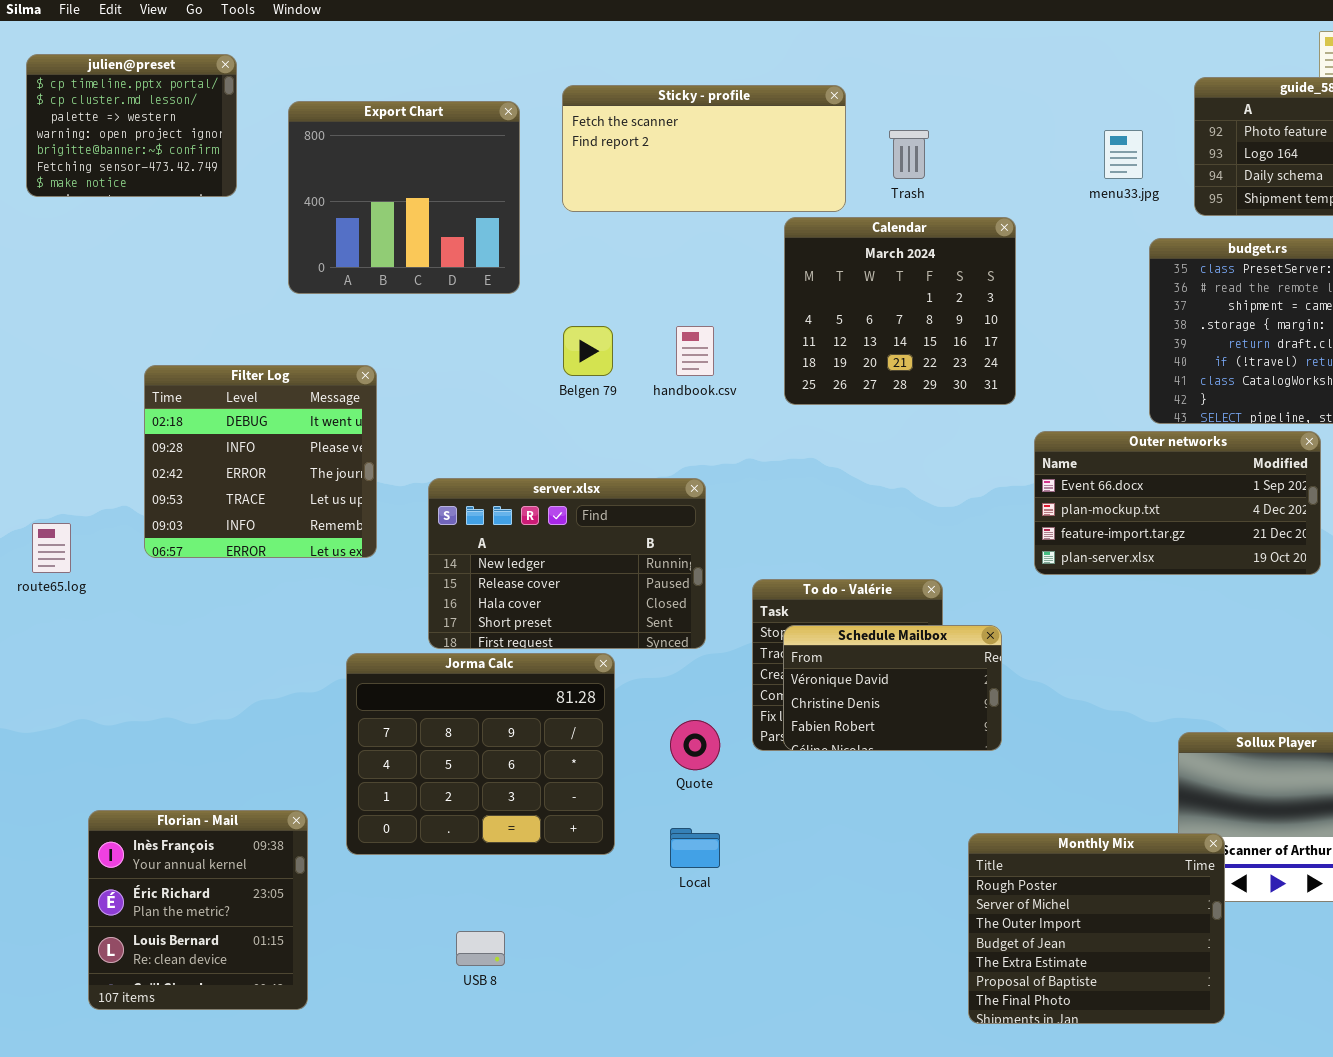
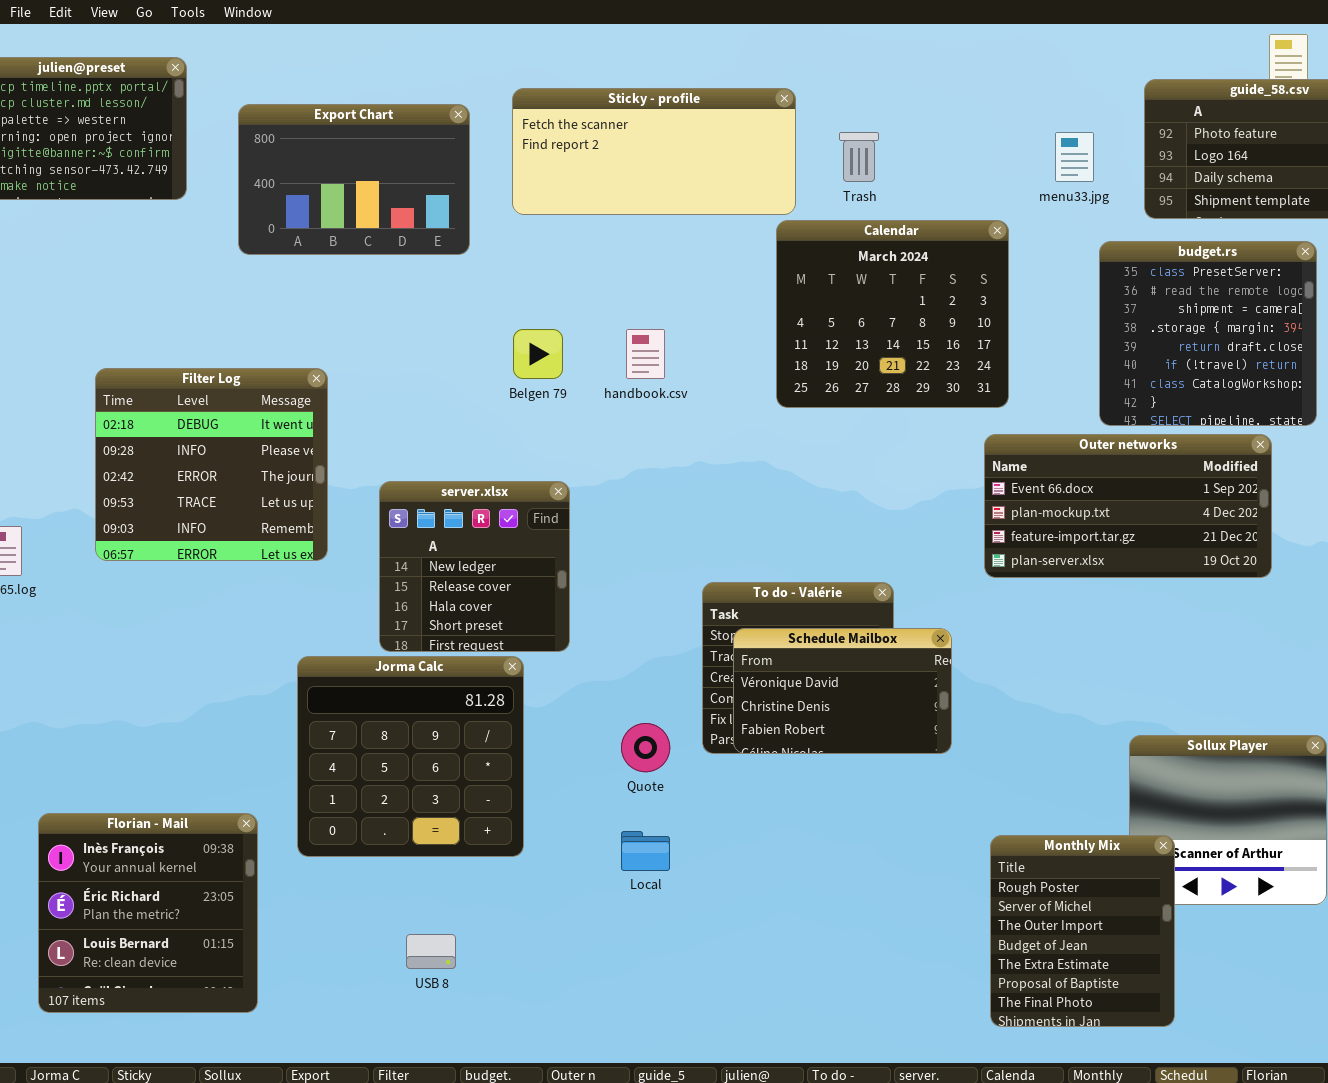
Export Chart: [288,101,520,294] -> [238,104,470,255], resized
Calendar: [784,217,1016,405] -> [776,220,1009,408], moved
server.xlsx: [428,478,706,649] -> [379,481,570,652], resized
Jorma Calc: [346,653,615,855] -> [297,656,524,857], resized
Monthly Mix: [968,833,1225,1024] -> [990,835,1175,1027], resized

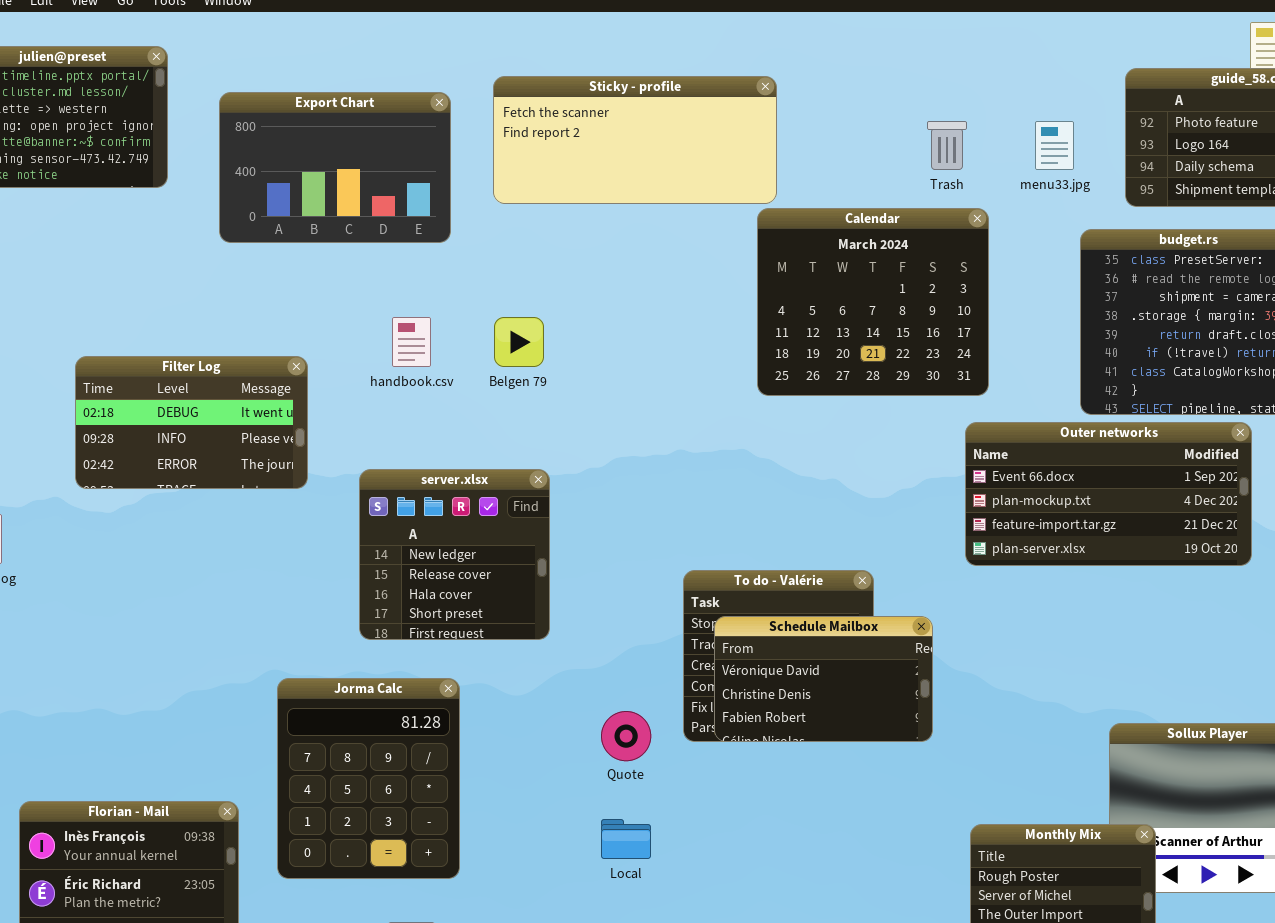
Trash: [839,132,879,182] -> [927,121,967,170], moved
handbook.csv: [626,329,665,379] -> [392,317,431,367], moved
Filter Log: [95,368,328,561] -> [75,356,308,489], resized
Jorma Calc: [297,656,524,857] -> [277,678,460,879], moved, resized

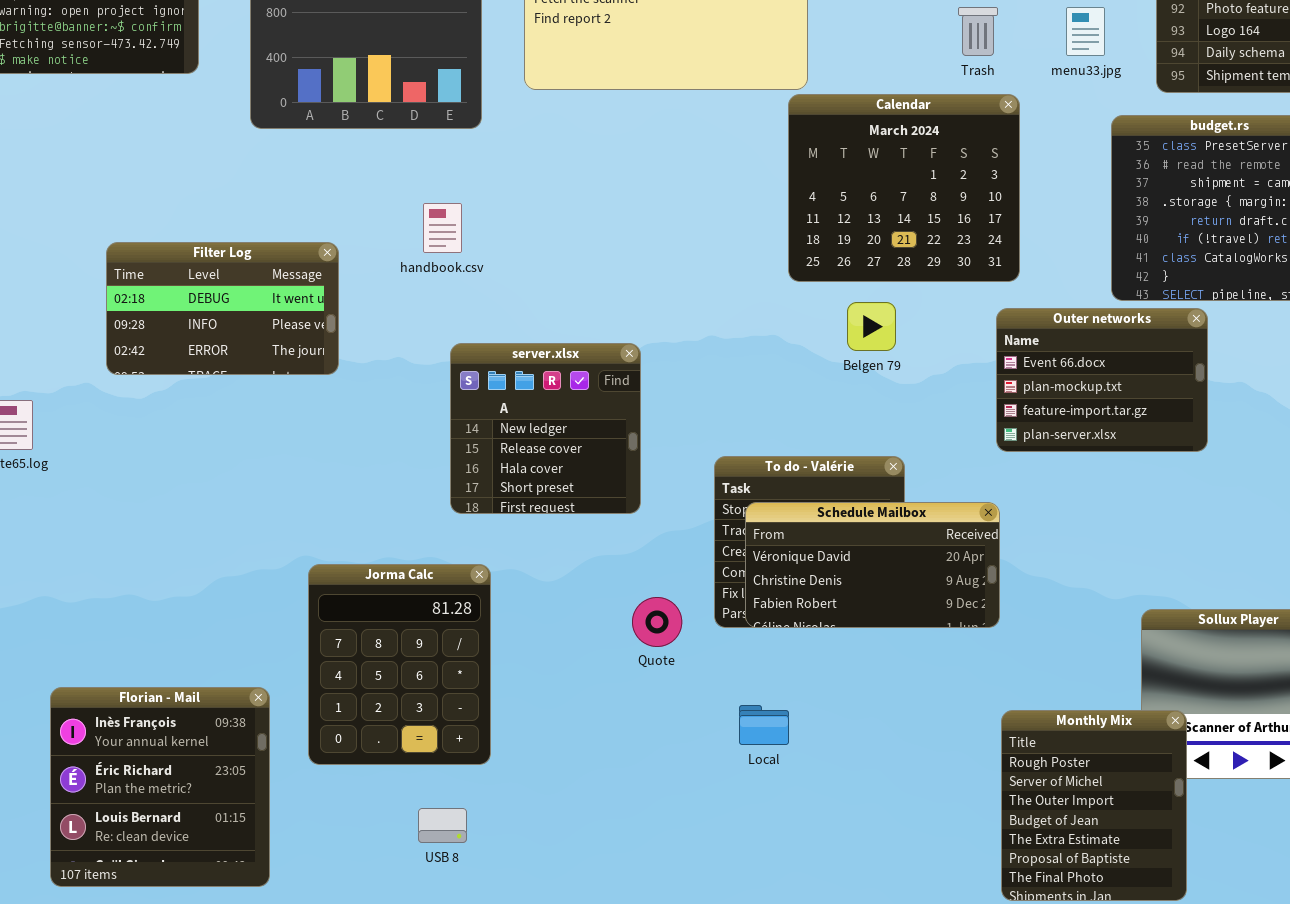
Belgen 79: [494,317,544,367] -> [847,302,896,351], moved
Outer networks: [965,422,1252,566] -> [996,308,1208,452], resized
server.xlsx: [359,469,550,640] -> [450,343,641,514], moved
Schedule Mailbox: [714,616,933,742] -> [745,502,1000,628], resized
Local: [601,819,651,859] -> [739,705,789,745], moved

